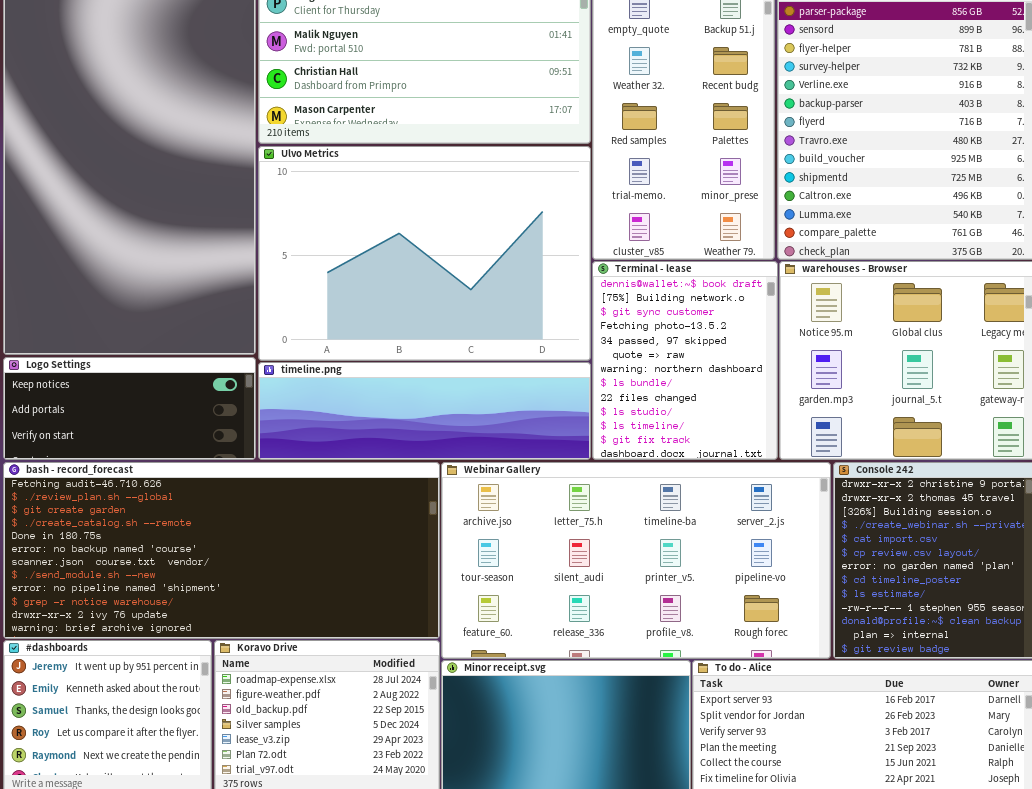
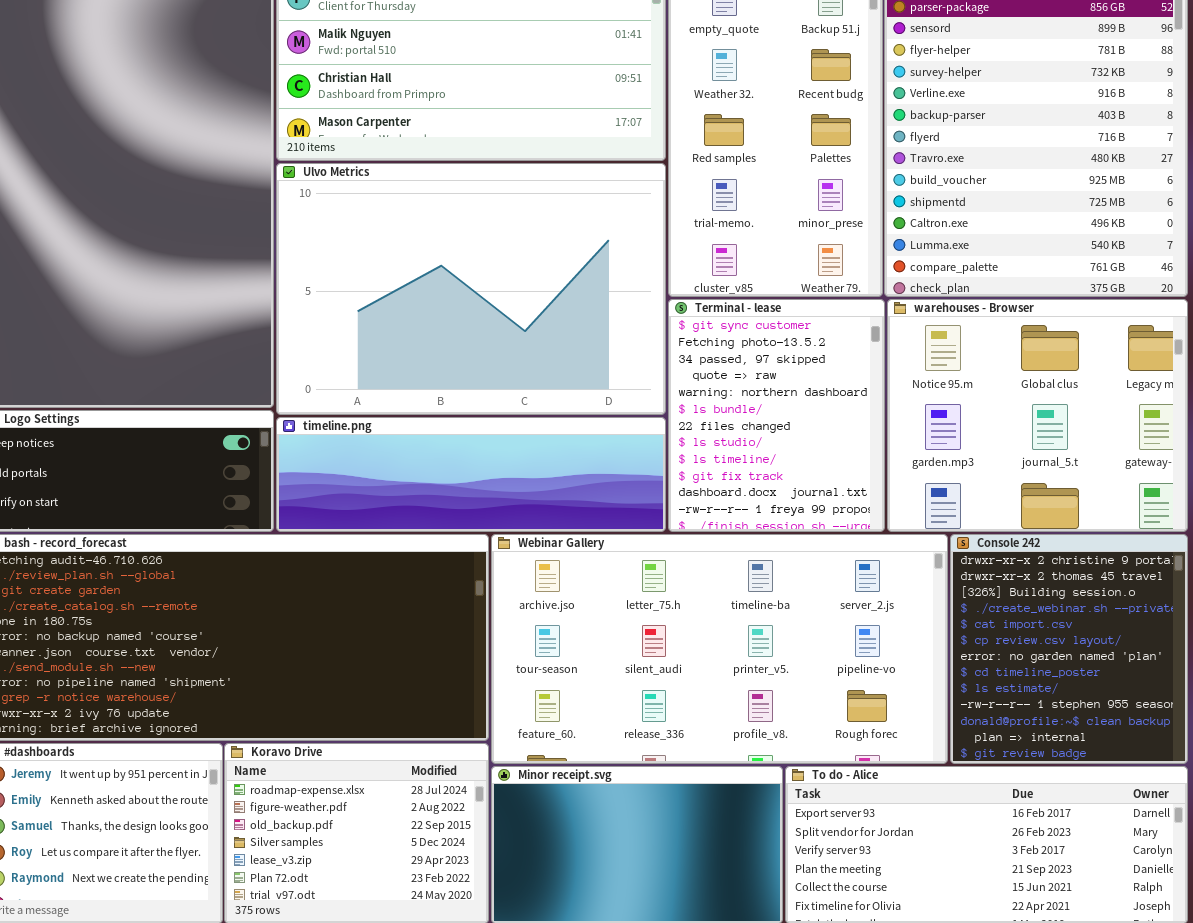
Terminal - lease: [592,261,778,460] -> [668,299,885,532], scrolled down 2 rows

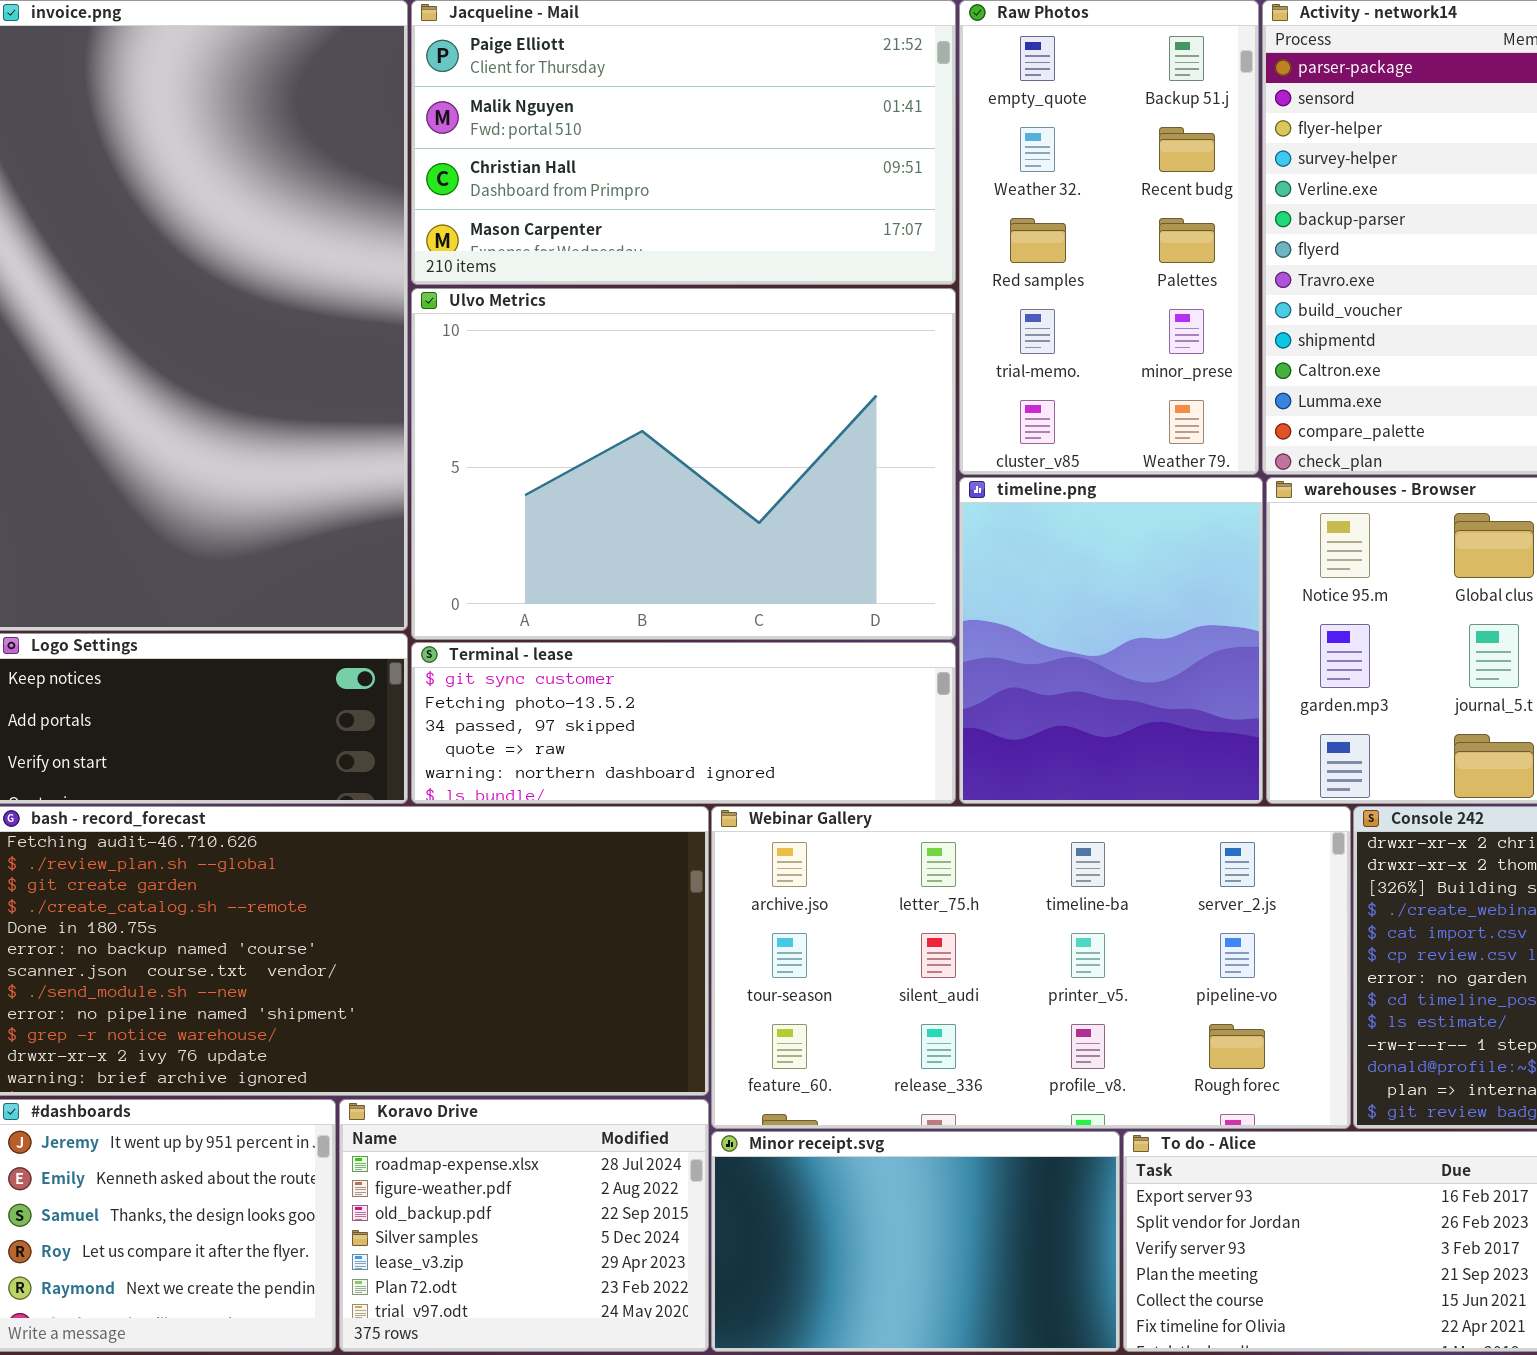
Terminal - lease: [668,299,885,532] -> [411,642,956,804], moved, resized
timeline.png: [276,417,666,532] -> [959,477,1263,804], moved, resized

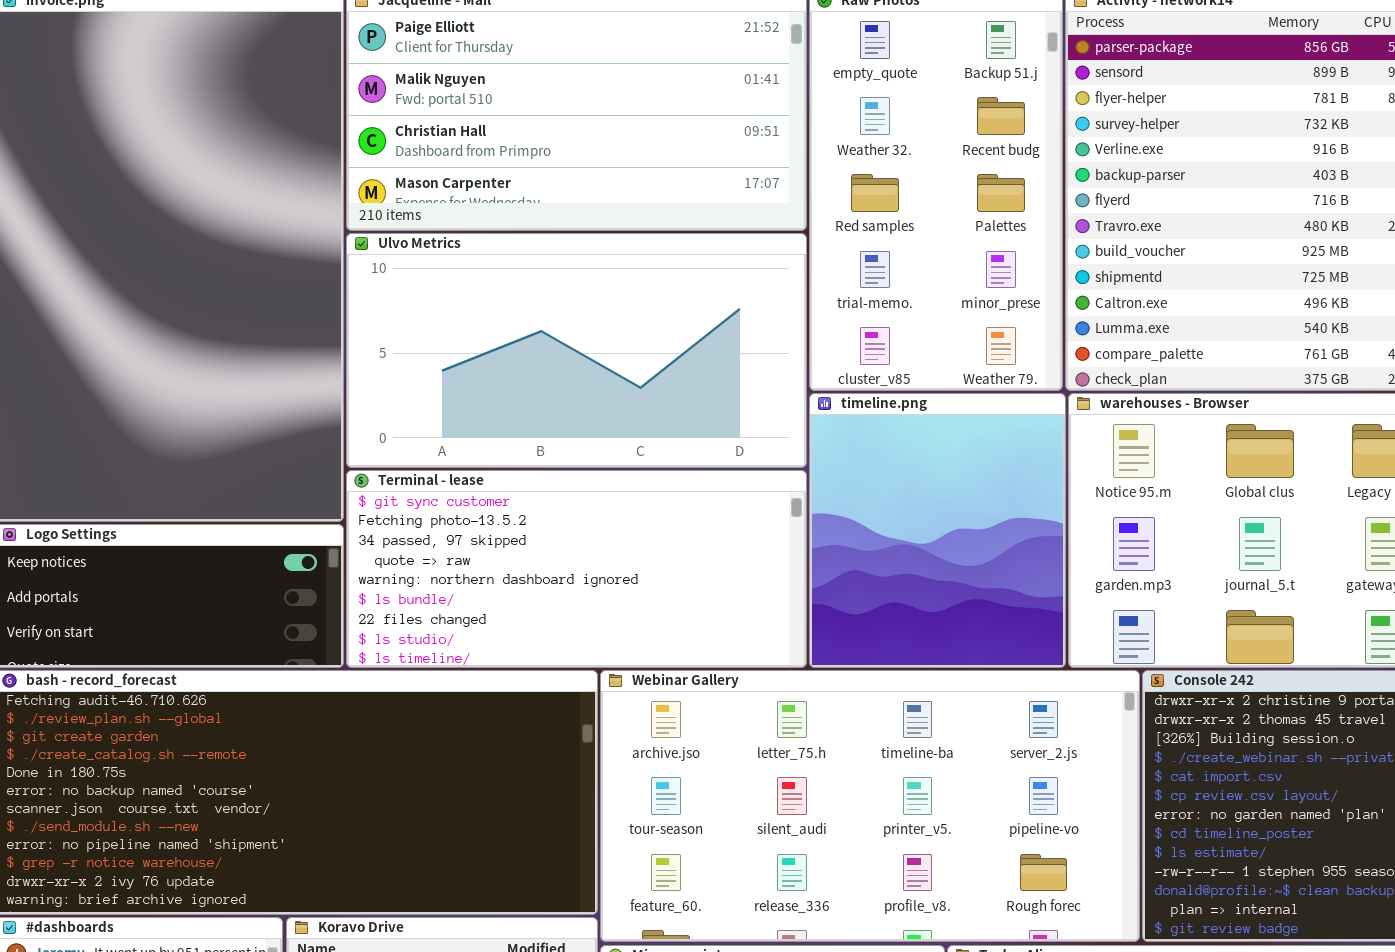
Ulvo Metrics: [411,288,956,640] -> [346,233,807,468], resized
Terminal - lease: [411,642,956,804] -> [346,470,807,668], resized

